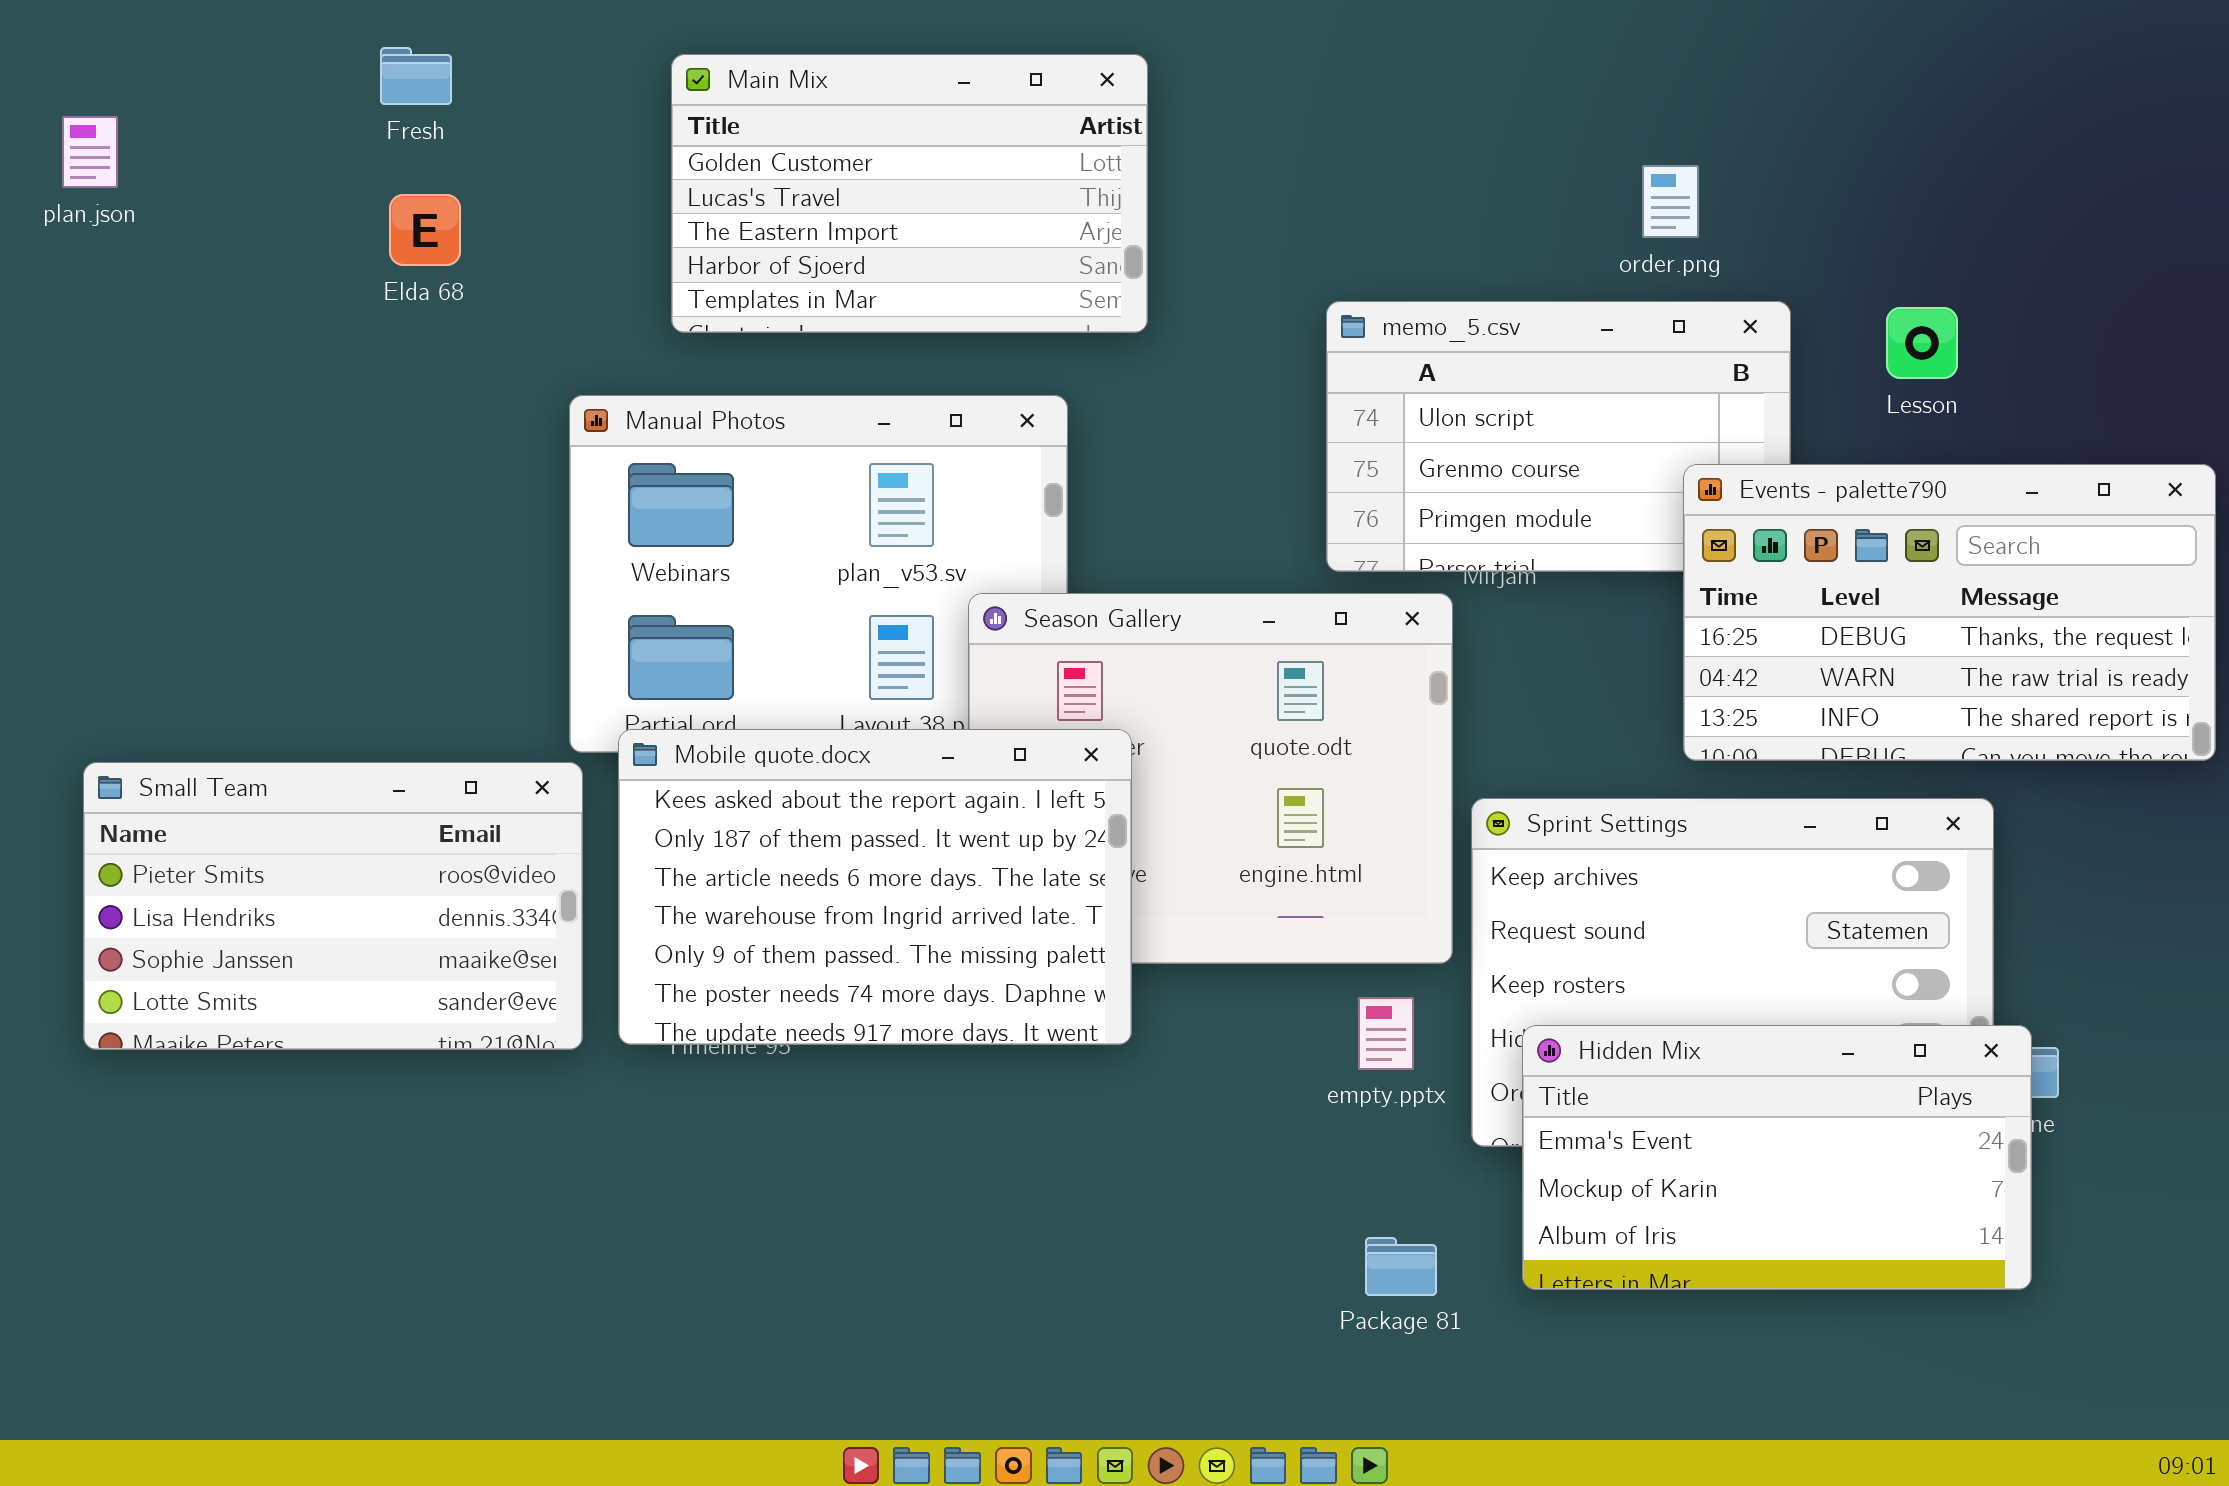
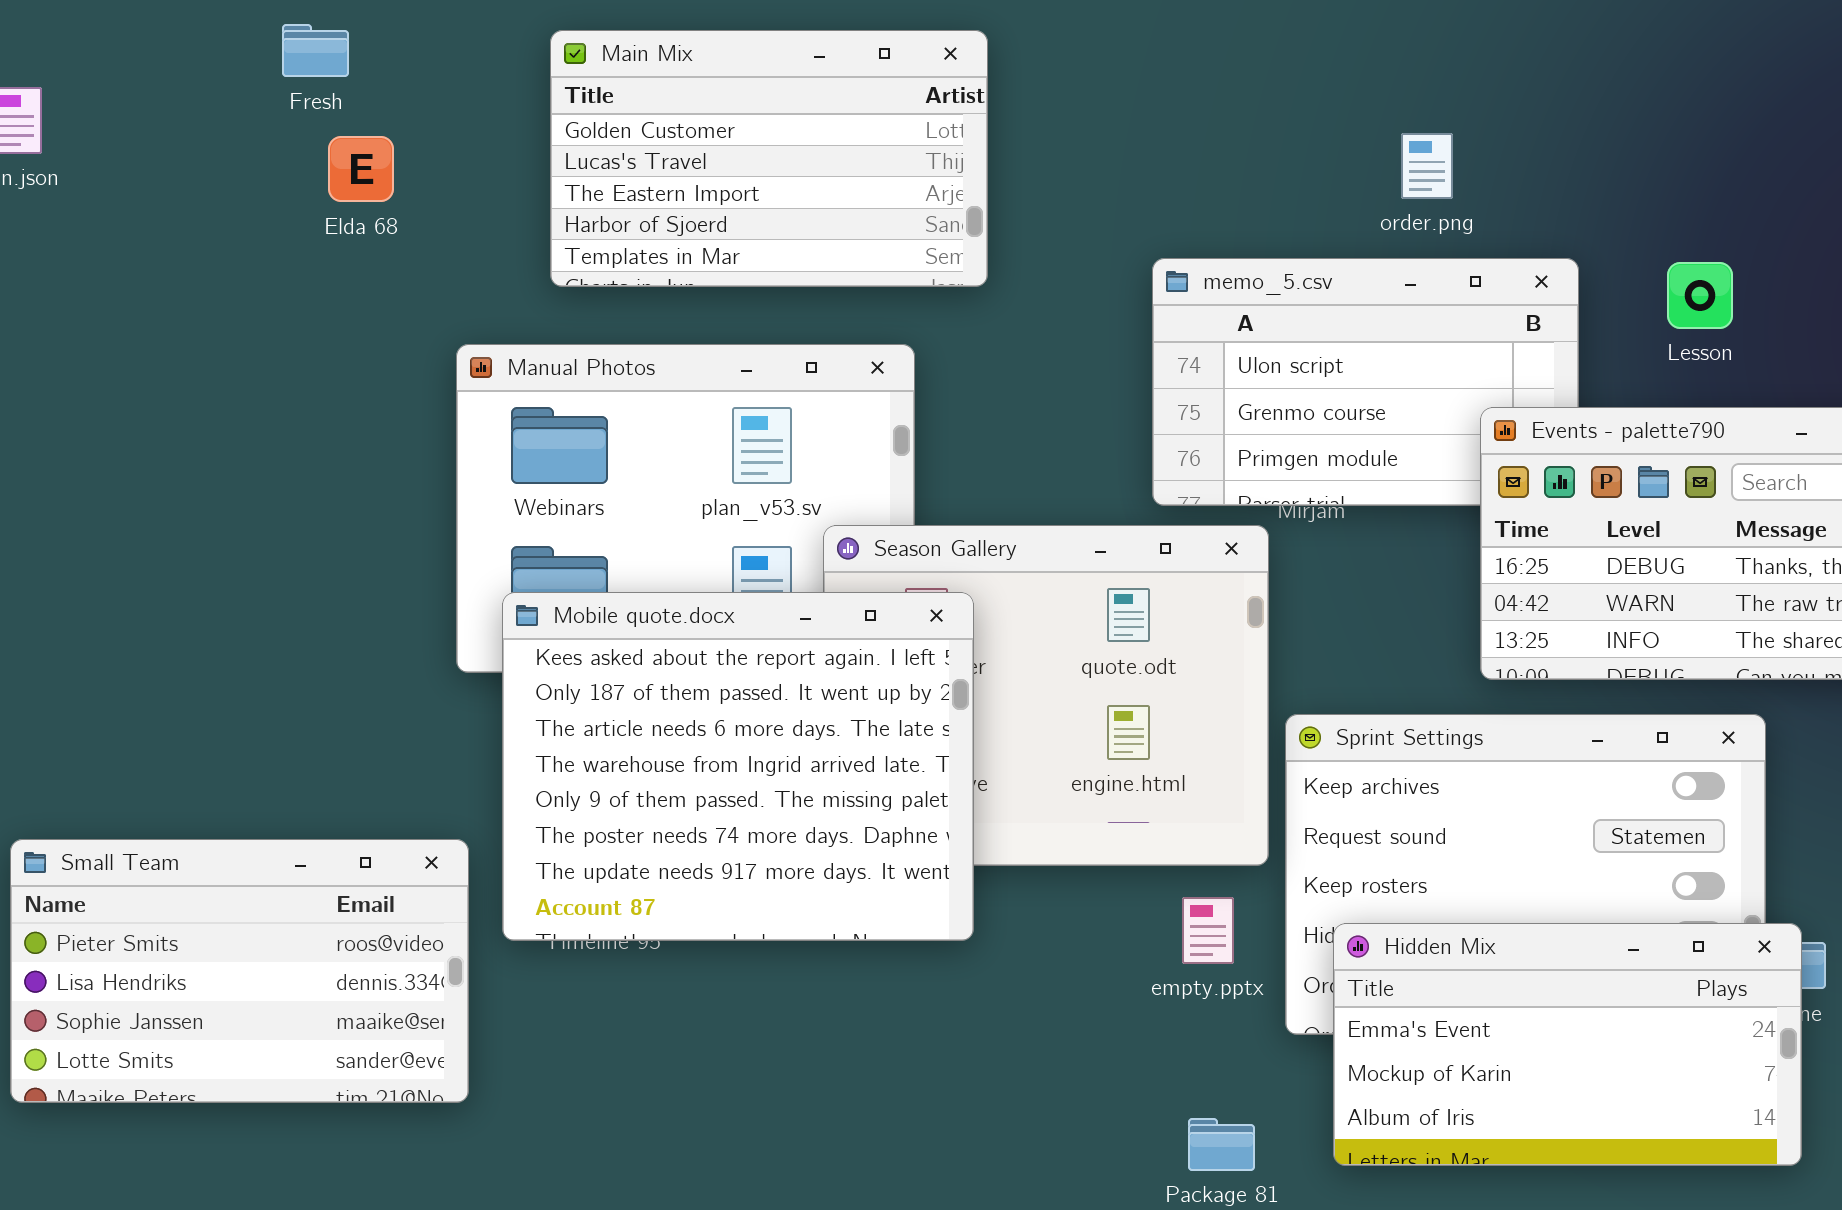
order.png: [1642,165,1699,238] -> [1401,133,1453,199], moved
Elda 68: [389,194,461,266] -> [328,136,394,202], moved
Mobile quote.docx: [618,729,1132,1045] -> [502,592,974,941], resized
Small Team: [83,762,583,1050] -> [10,839,469,1103], moved

